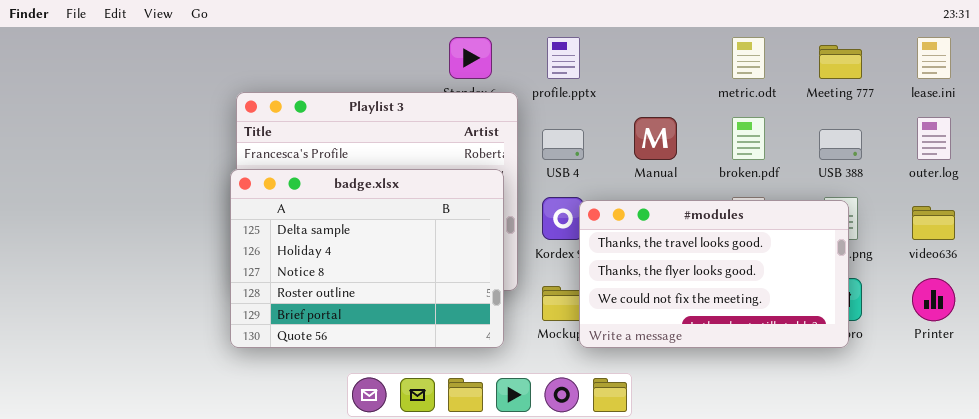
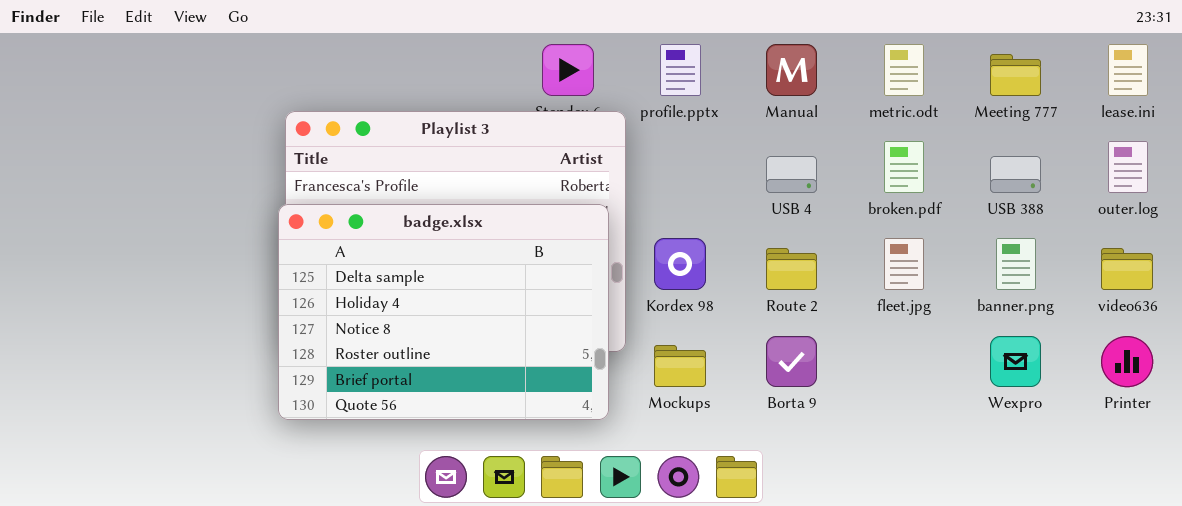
Manual: [634,117,677,160] -> [766,44,817,96], moved
USB 4: [542,129,584,160] -> [766,156,817,193], moved
#modules: [579,200,849,348] -> none, closed

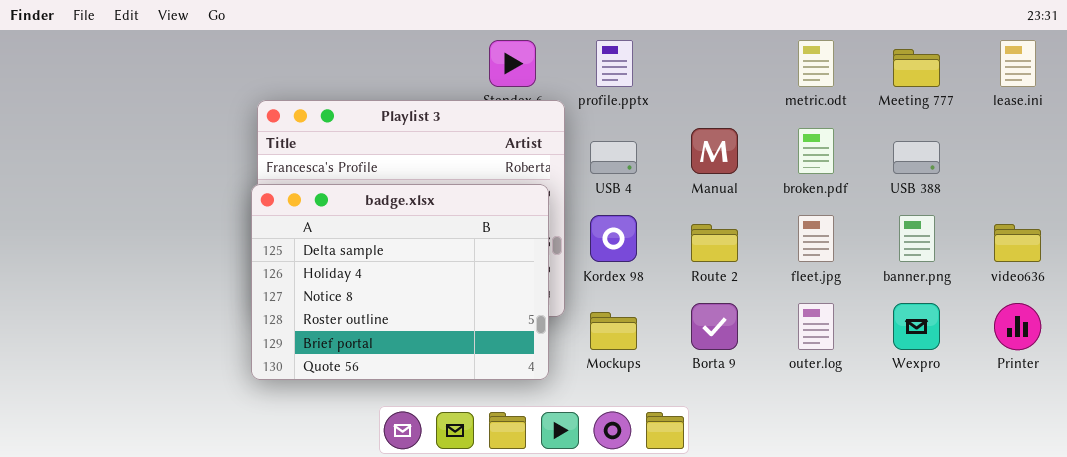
Manual: [766,44,817,96] -> [691,128,738,174], moved
outer.log: [1108,141,1148,193] -> [798,303,834,350], moved
USB 4: [766,156,817,193] -> [590,141,637,174], moved

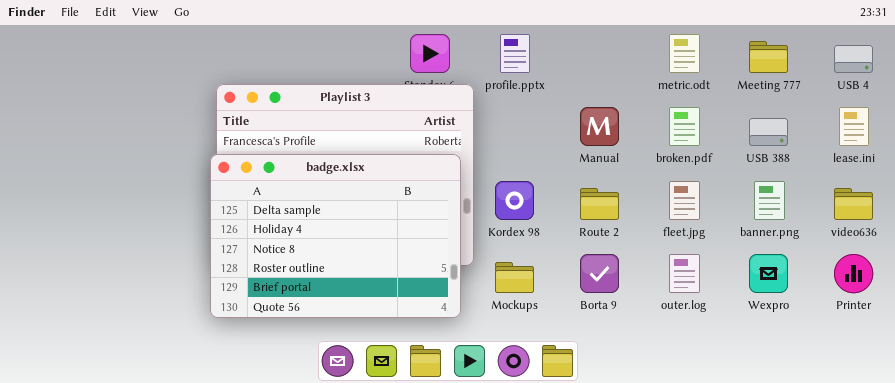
lease.ini: [1000,40,1036,87] -> [839,107,869,146], moved
USB 4: [590,141,637,174] -> [834,45,873,73], moved

